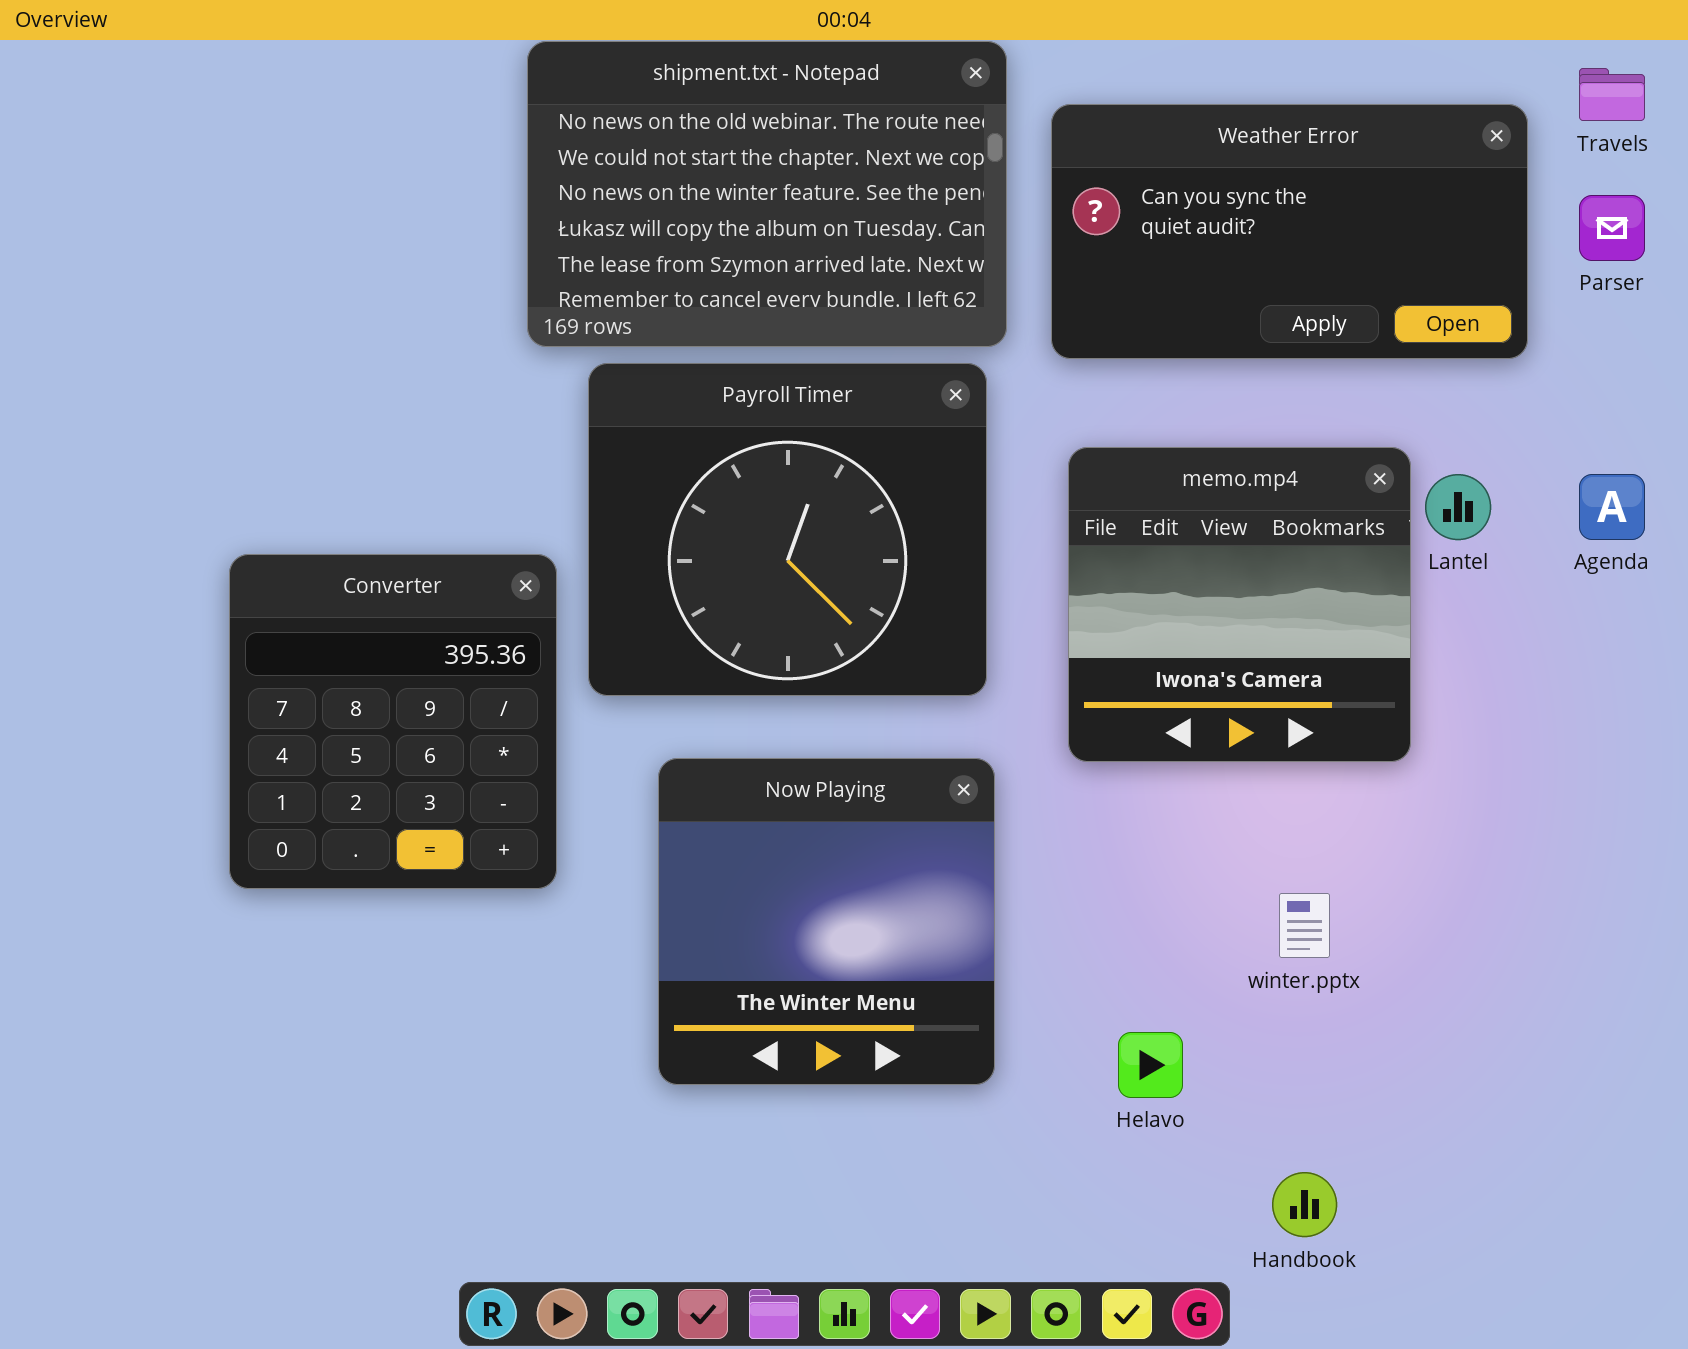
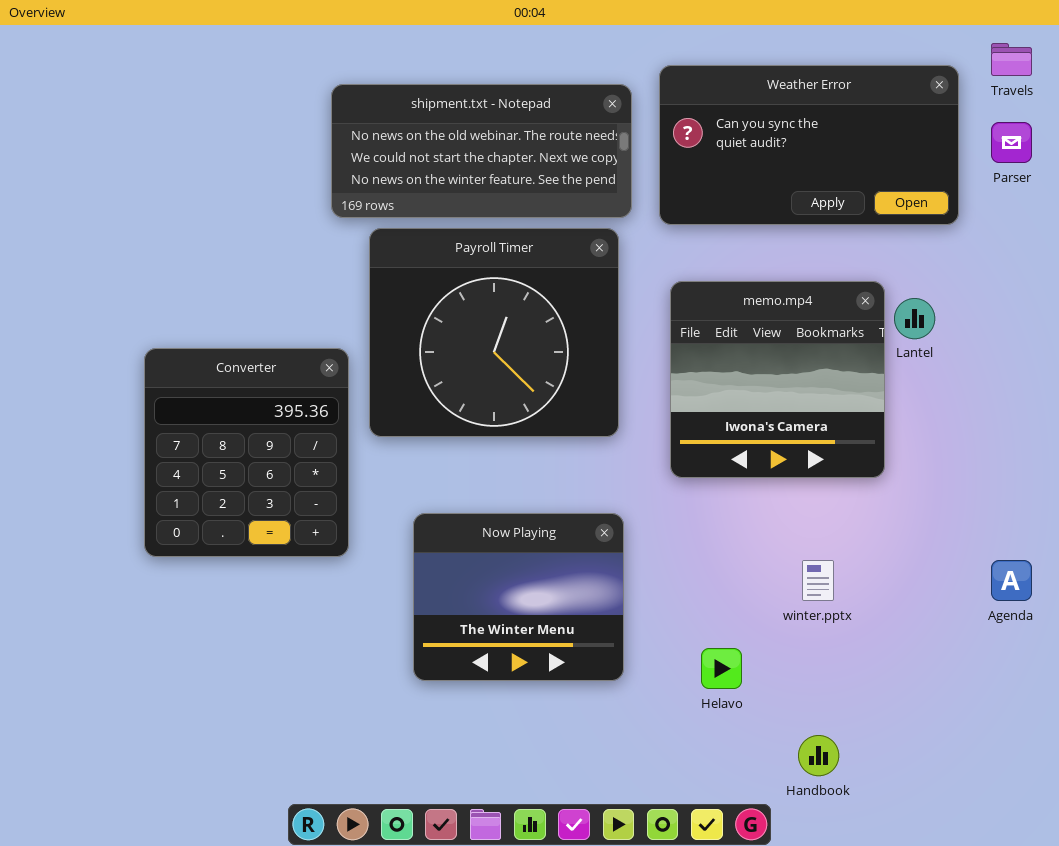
shipment.txt - Notepad: [527,41,1007,347] -> [331,84,632,218], resized
Agenda: [1579,474,1645,540] -> [991,560,1032,601], moved
Now Playing: [658,758,995,1085] -> [413,513,624,681], resized

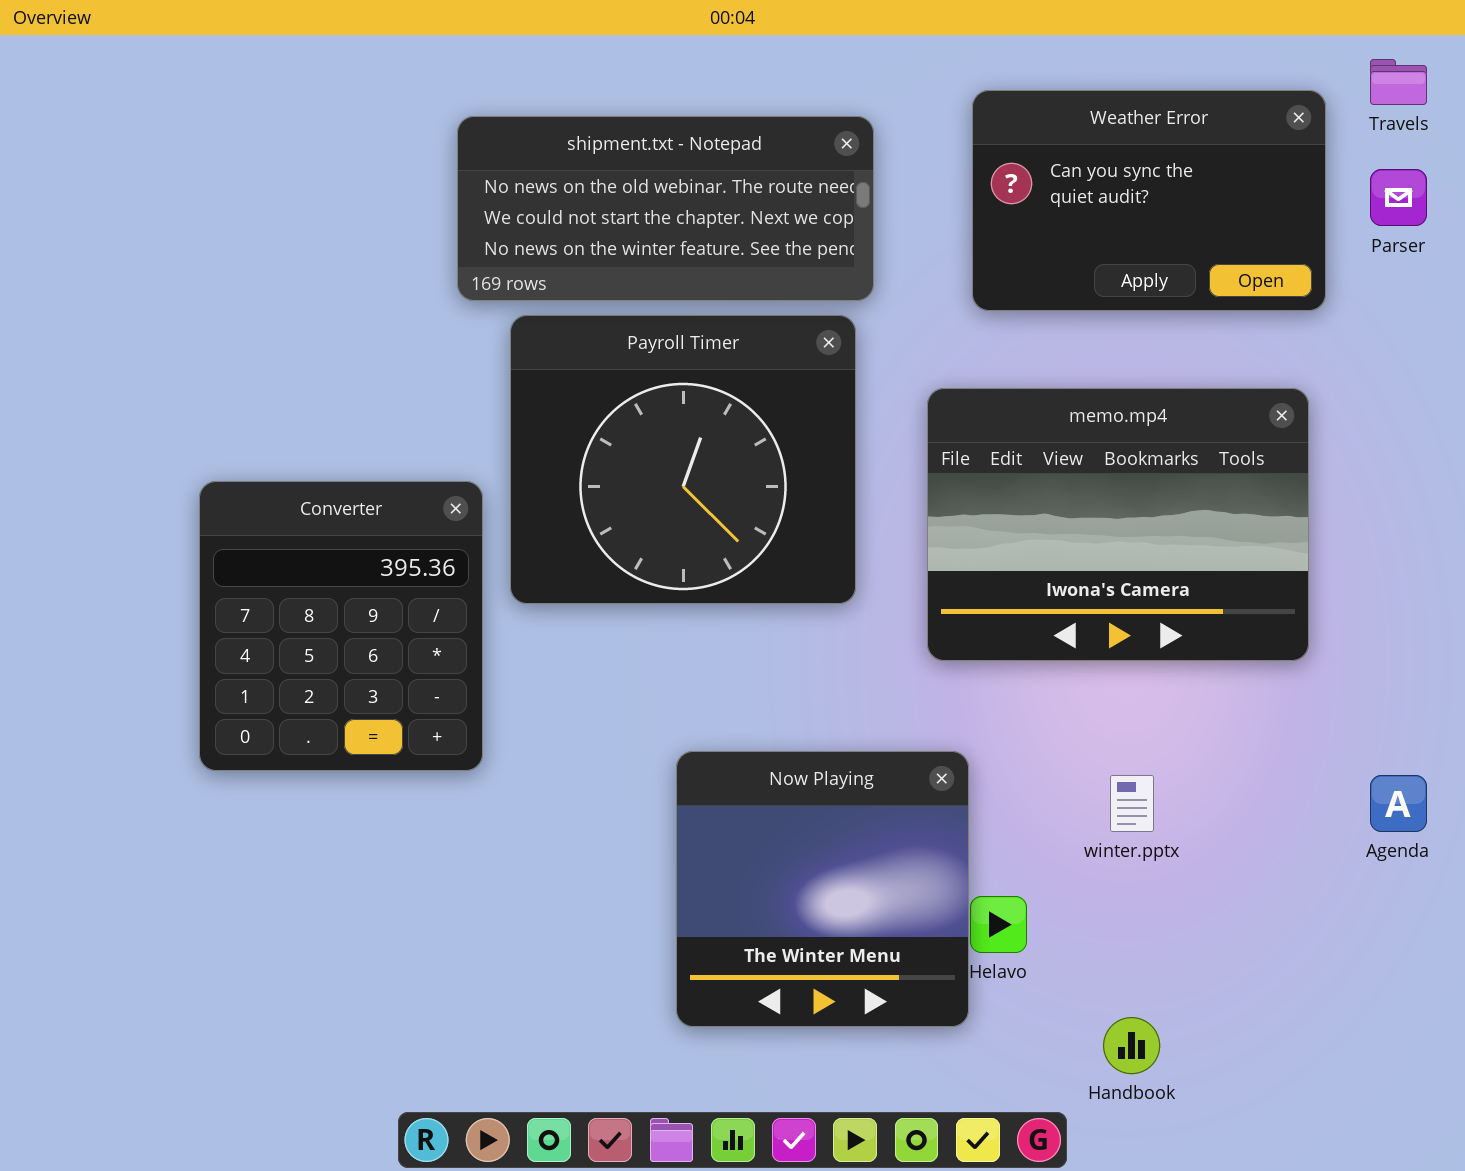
Weather Error: [659,65,959,225] -> [972,90,1326,311], resized
memo.mp4: [670,281,885,478] -> [927,388,1309,661], resized
Now Playing: [413,513,624,681] -> [676,751,969,1027], moved, resized

